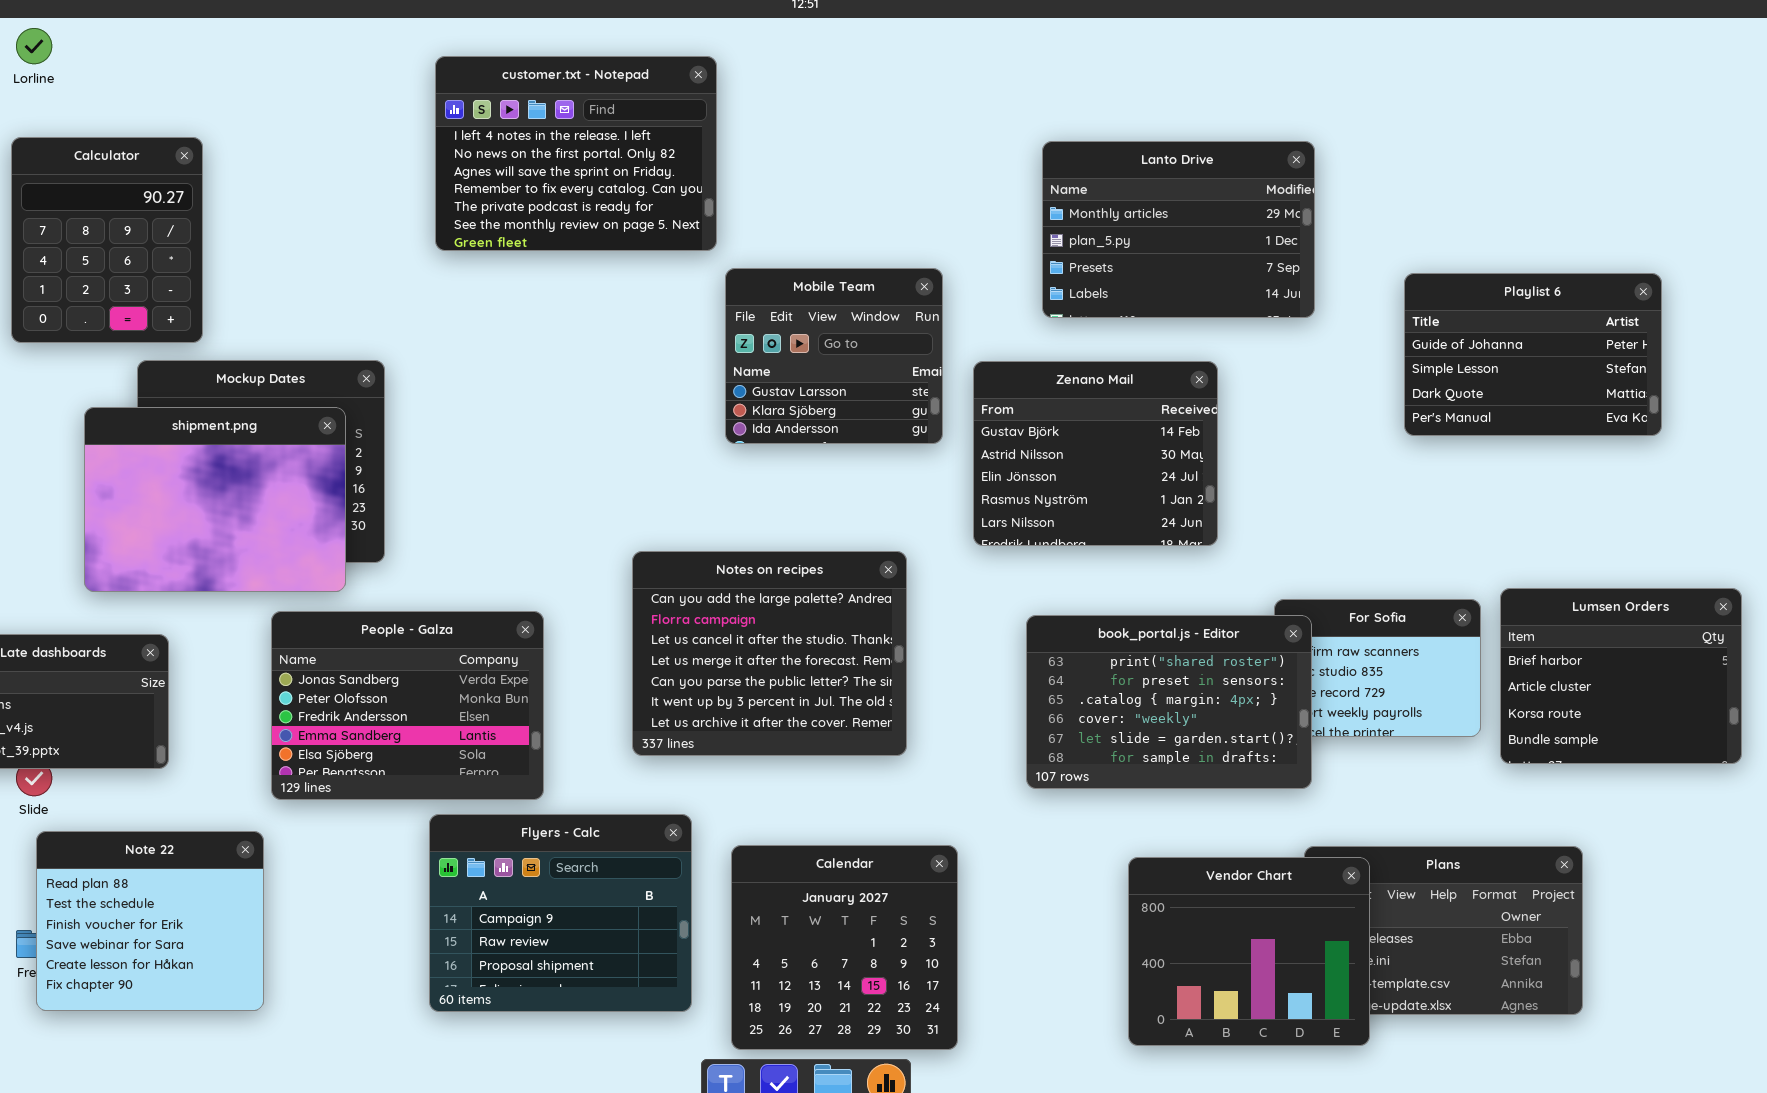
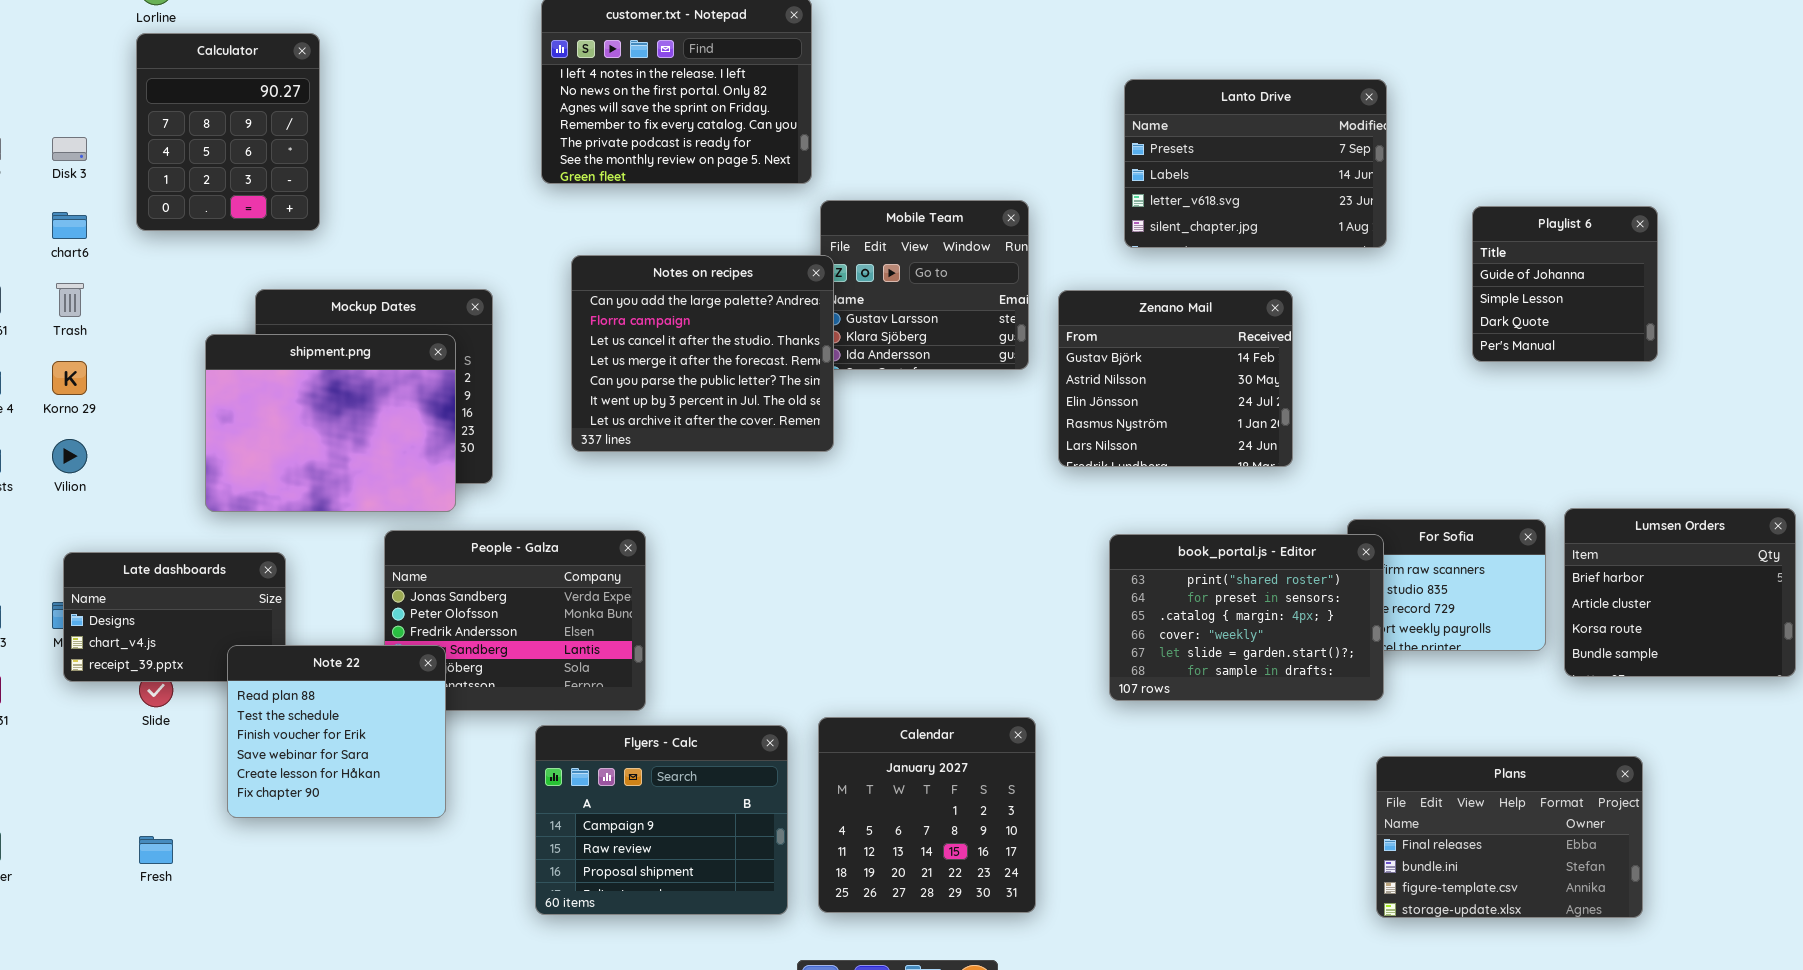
Calculator: [11,137,203,343] -> [136,33,320,231], moved
Lanto Drive: [1042,141,1315,318] -> [1124,79,1387,248], scrolled down 2 rows
Playlist 6: [1404,273,1662,436] -> [1472,206,1658,362], resized
Notes on recipes: [632,551,907,756] -> [571,255,834,452], moved
Note 22: [36,831,264,1011] -> [227,645,446,818], moved
Calendar: [731,845,958,1050] -> [818,717,1036,913], moved
Vendor Chart: [1128,857,1370,1046] -> none, closed

